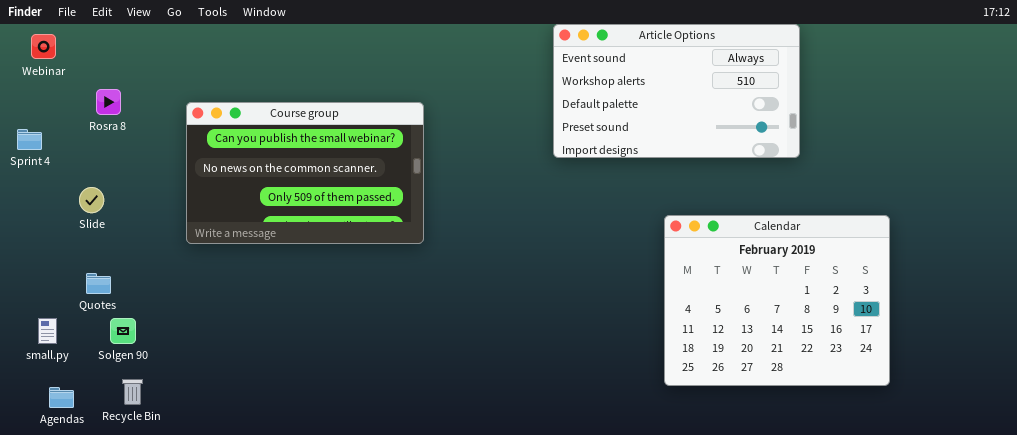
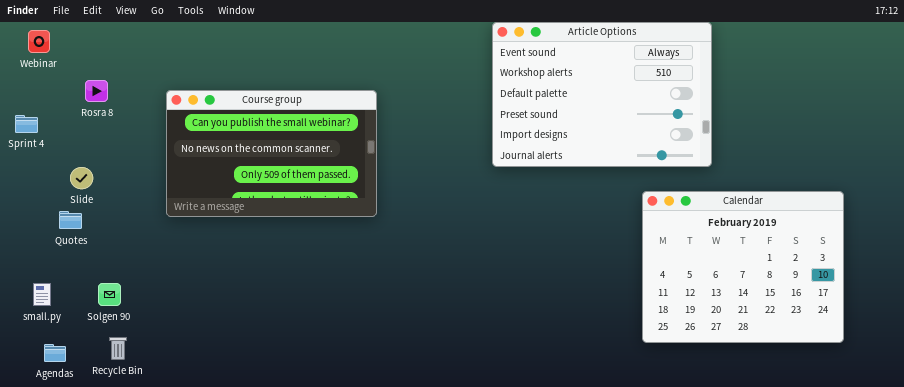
Article Options: [553,24,800,158] -> [492,22,712,167], resized
Calendar: [664,215,890,386] -> [642,191,844,343], moved
Quotes: [86,273,111,294] -> [59,211,82,229], moved

